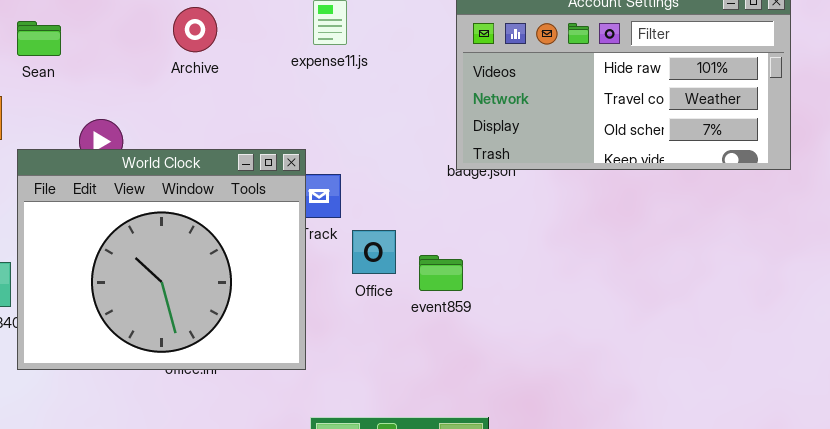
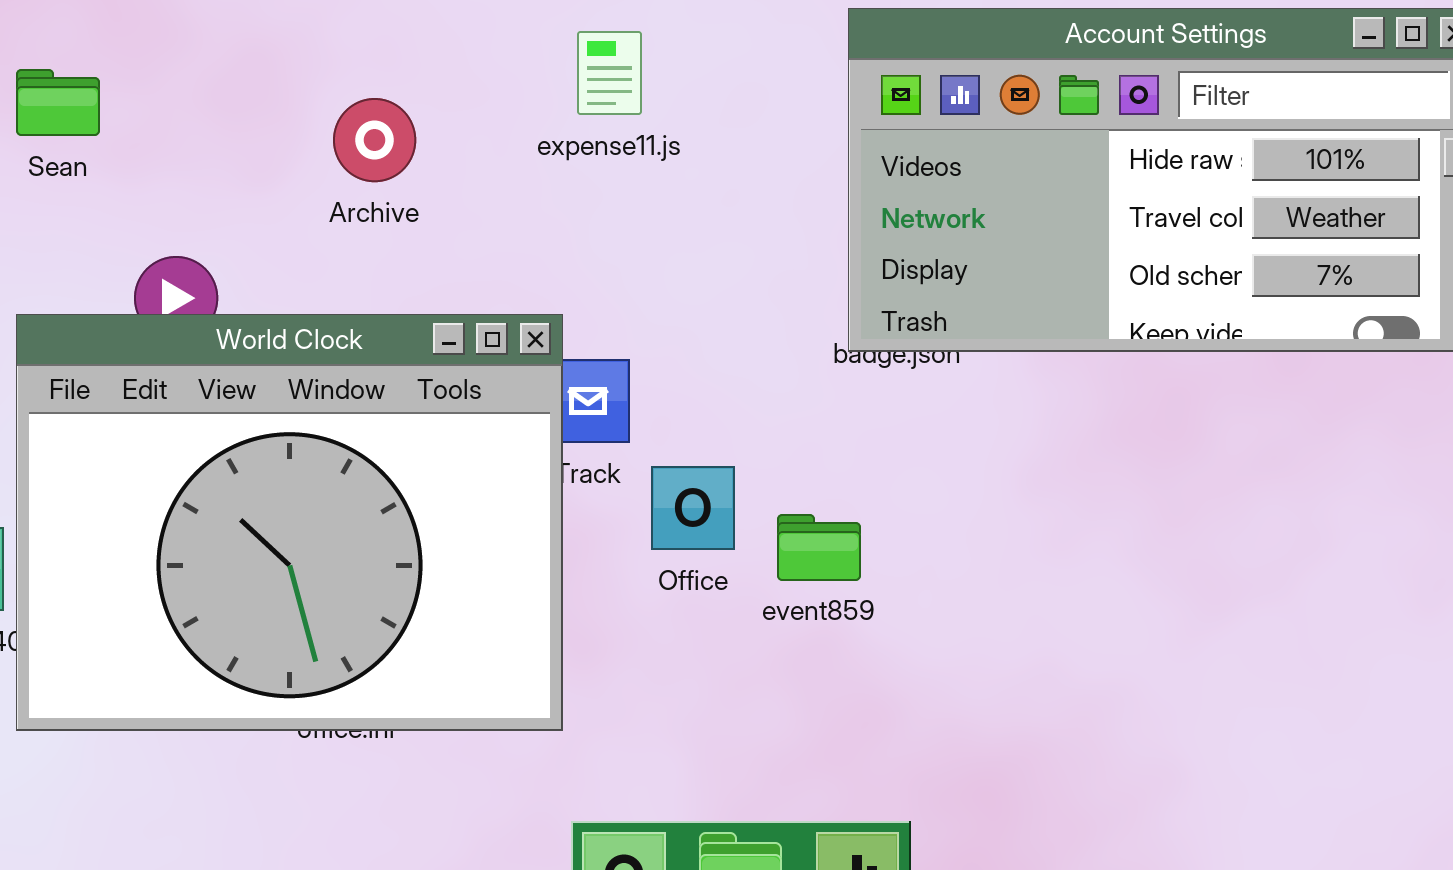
Archive: [173,7,217,52] -> [333,98,416,182], moved

